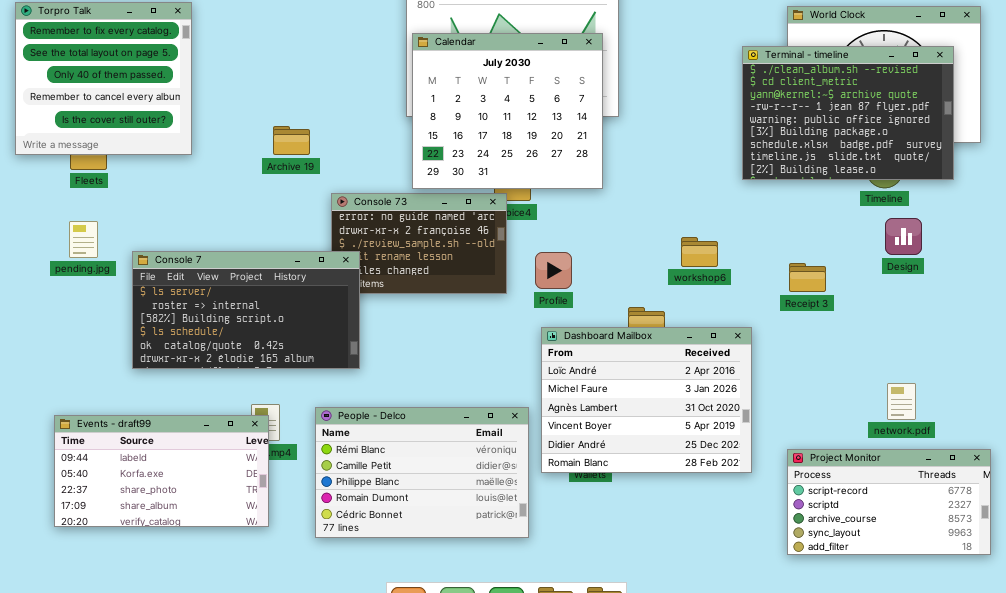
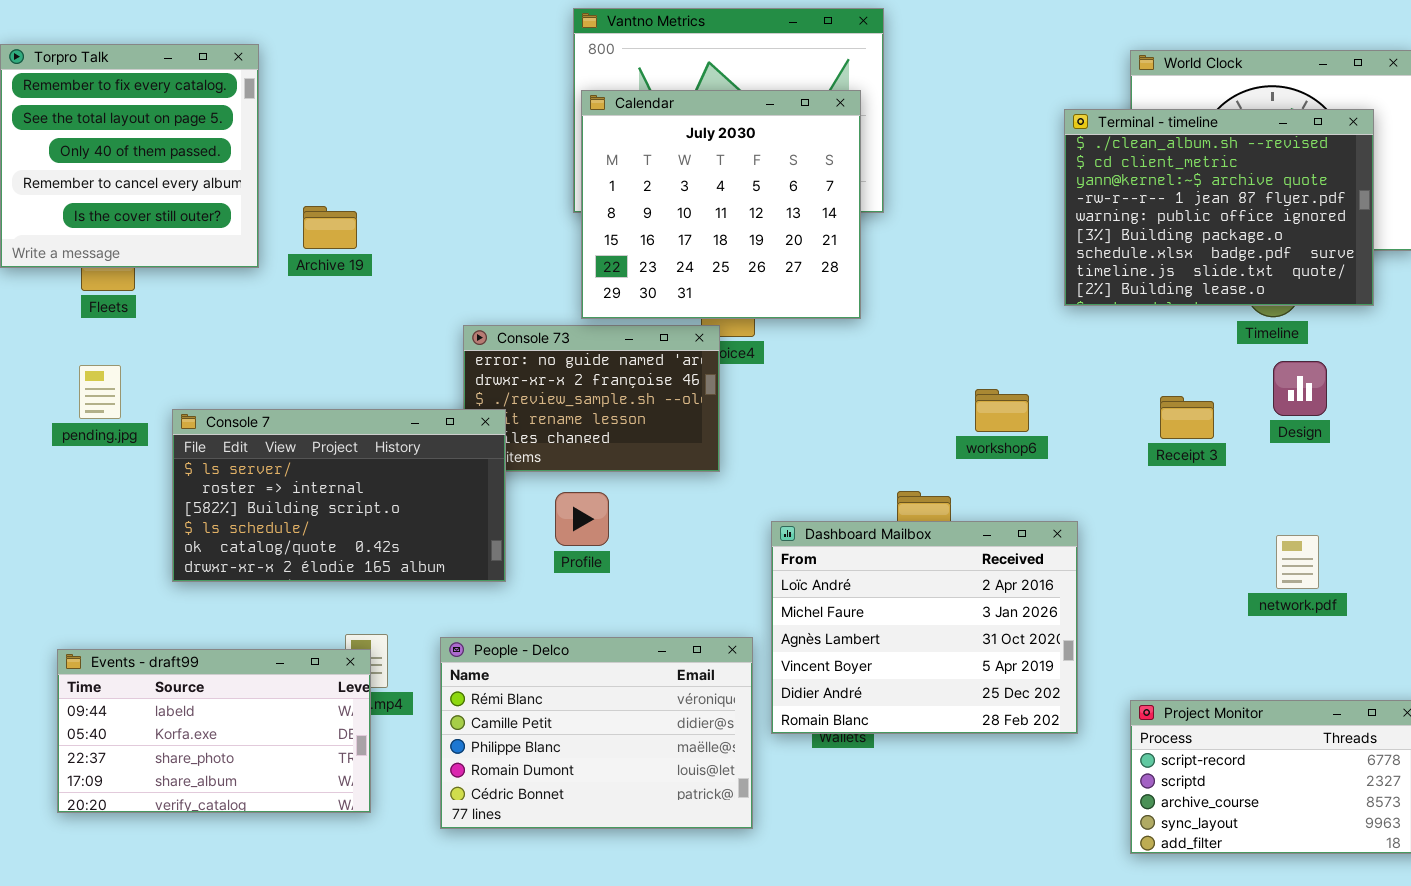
Archive 19: [273,126,310,155] -> [303,206,357,249], moved
Profile: [535,252,572,289] -> [555,492,609,546], moved
Receipt 3: [789,263,826,292] -> [1160,396,1214,439], moved
network.pdf: [887,383,916,420] -> [1276,535,1319,589], moved

